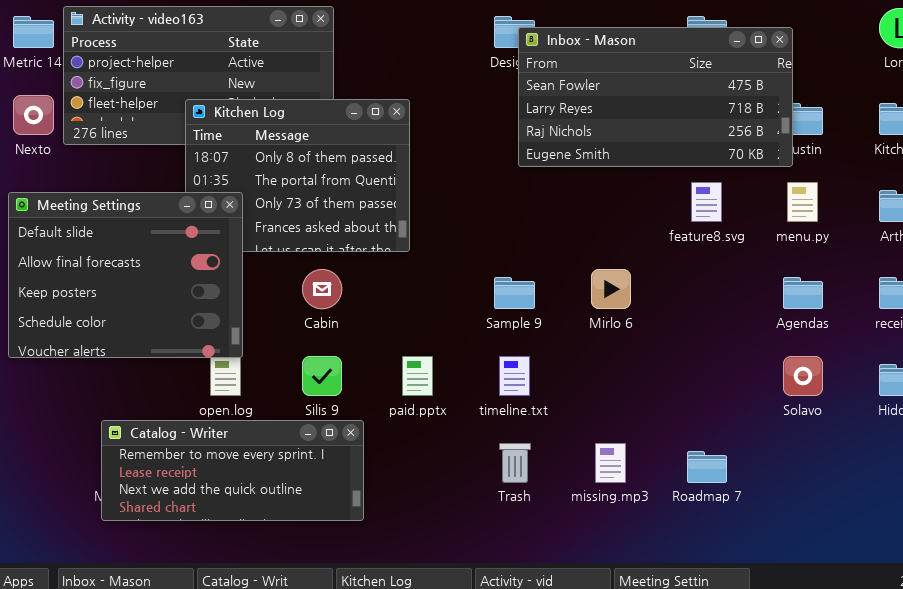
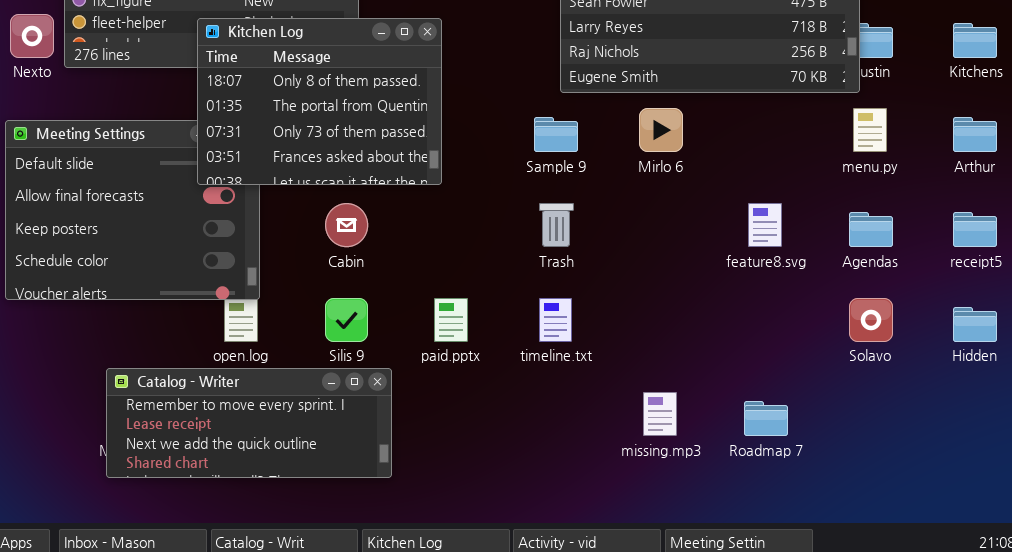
Kitchen Log: [185,99,410,252] -> [197,18,442,185], raised
feature8.svg: [691,182,722,222] -> [748,203,782,247], moved
Mirlo 6: [591,269,631,309] -> [639,108,683,152], moved
Sample 9: [494,277,535,309] -> [534,117,578,152], moved
Trash: [499,443,531,483] -> [539,203,574,247], moved

